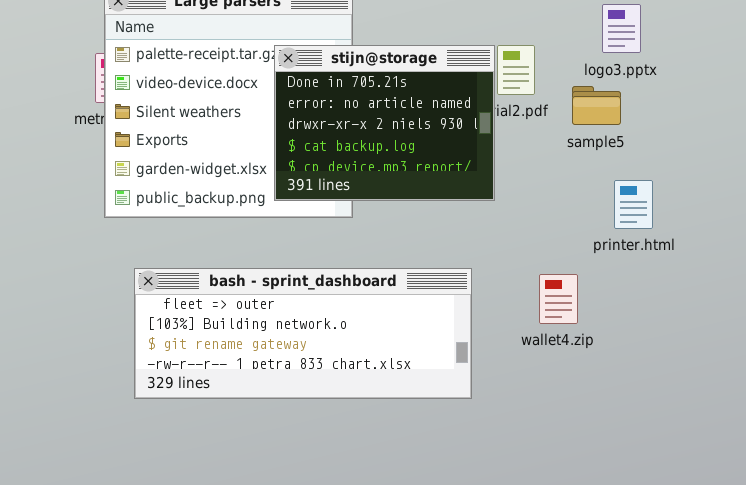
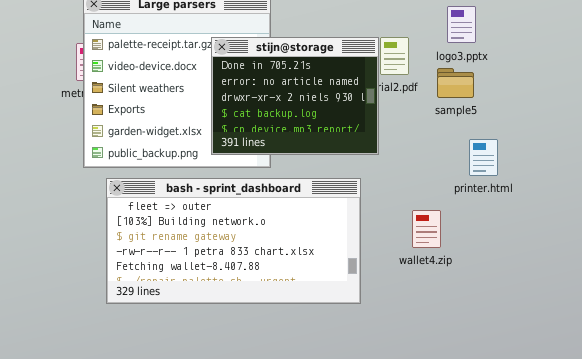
logo3.pptx: [602,4,641,53] -> [447,6,476,43], moved
bash - sprint_dashboard: [134,268,472,399] -> [106,178,361,304], resized

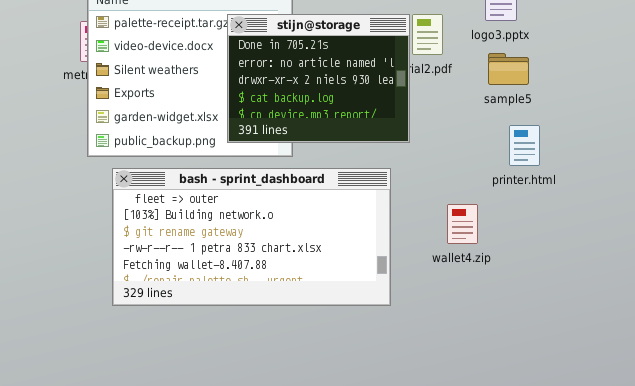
sample5: [437,68,474,98] -> [488,53,529,85], moved

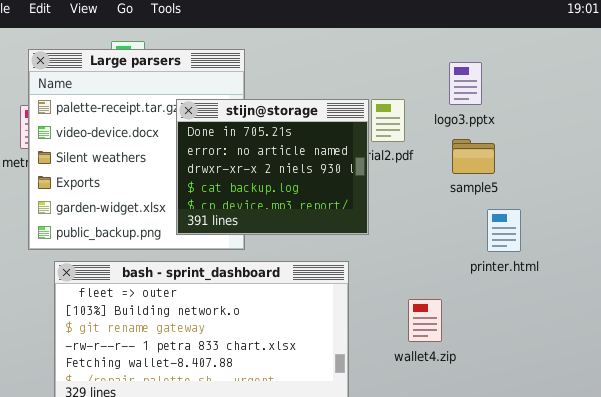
printer.html: [509,125,540,166] -> [487,209,521,252], moved

